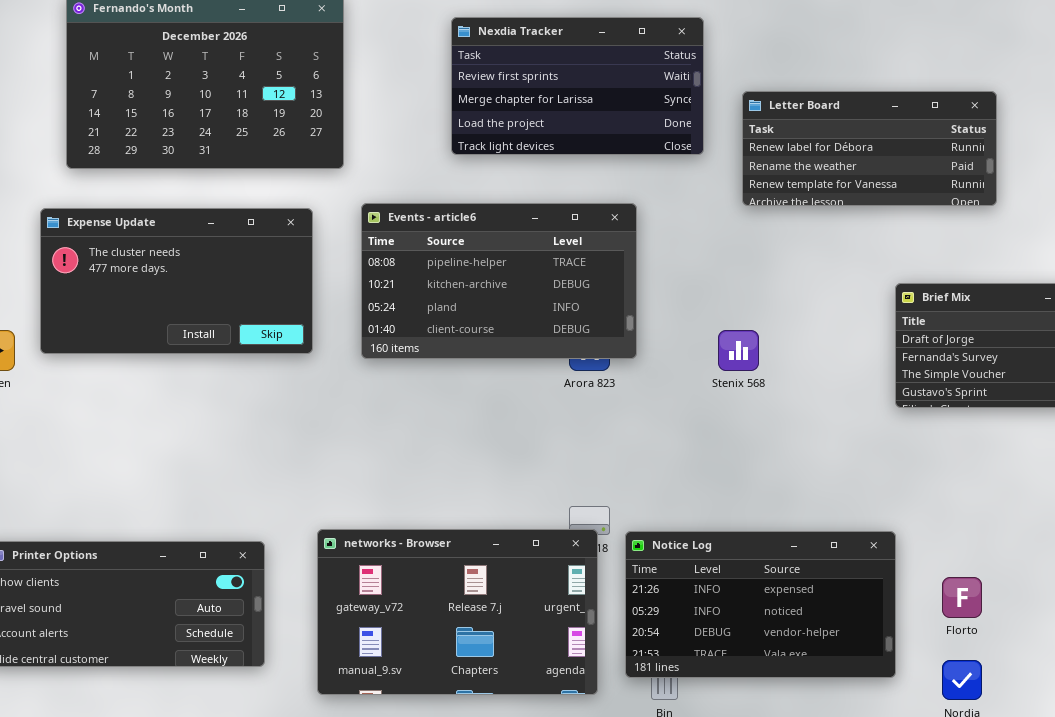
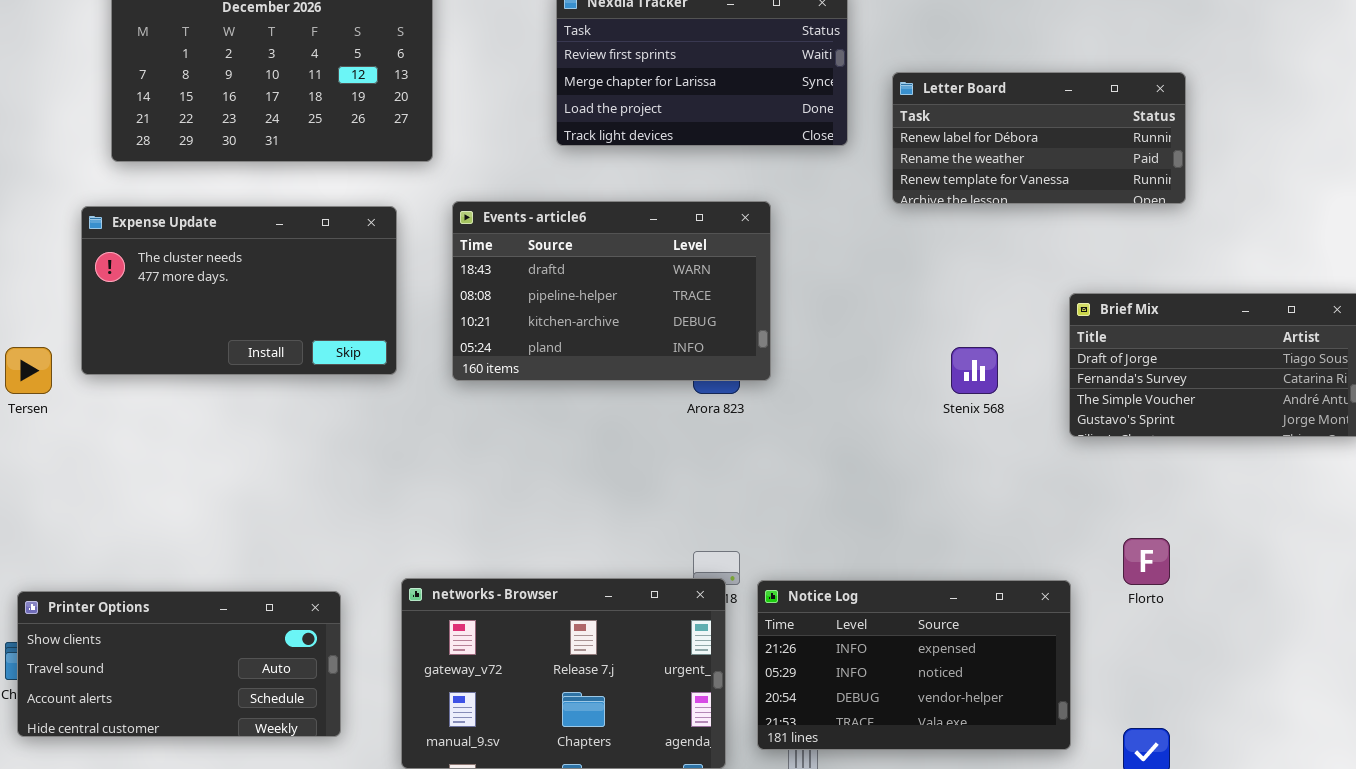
Events - article6: [361,203,637,359] -> [452,201,771,381], scrolled up 1 row
Stenix 568: [718,330,759,371] -> [951,347,998,394], moved
Florto: [942,577,982,618] -> [1123,538,1170,585], moved

